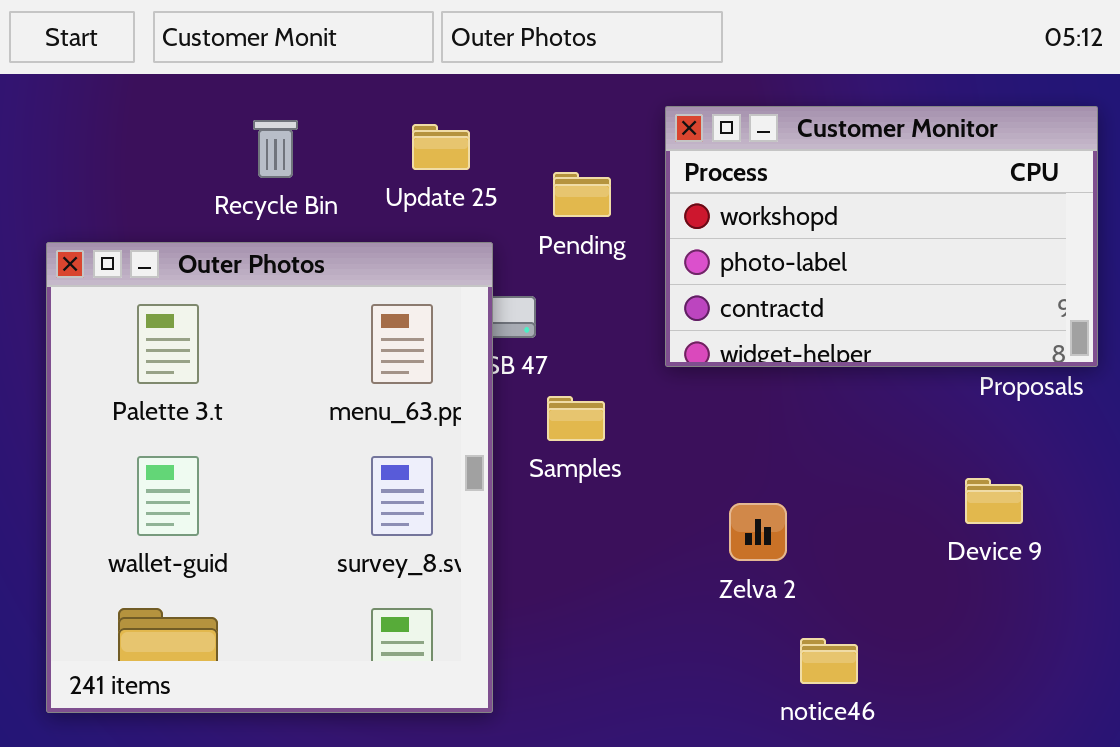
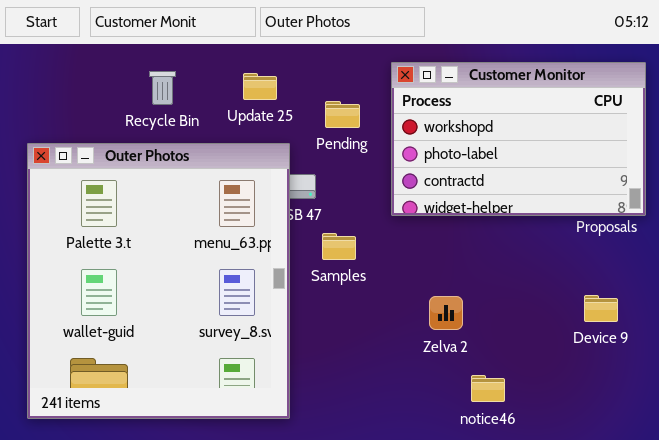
Device 9: [965,478,1023,524] -> [584,295,618,322], moved

